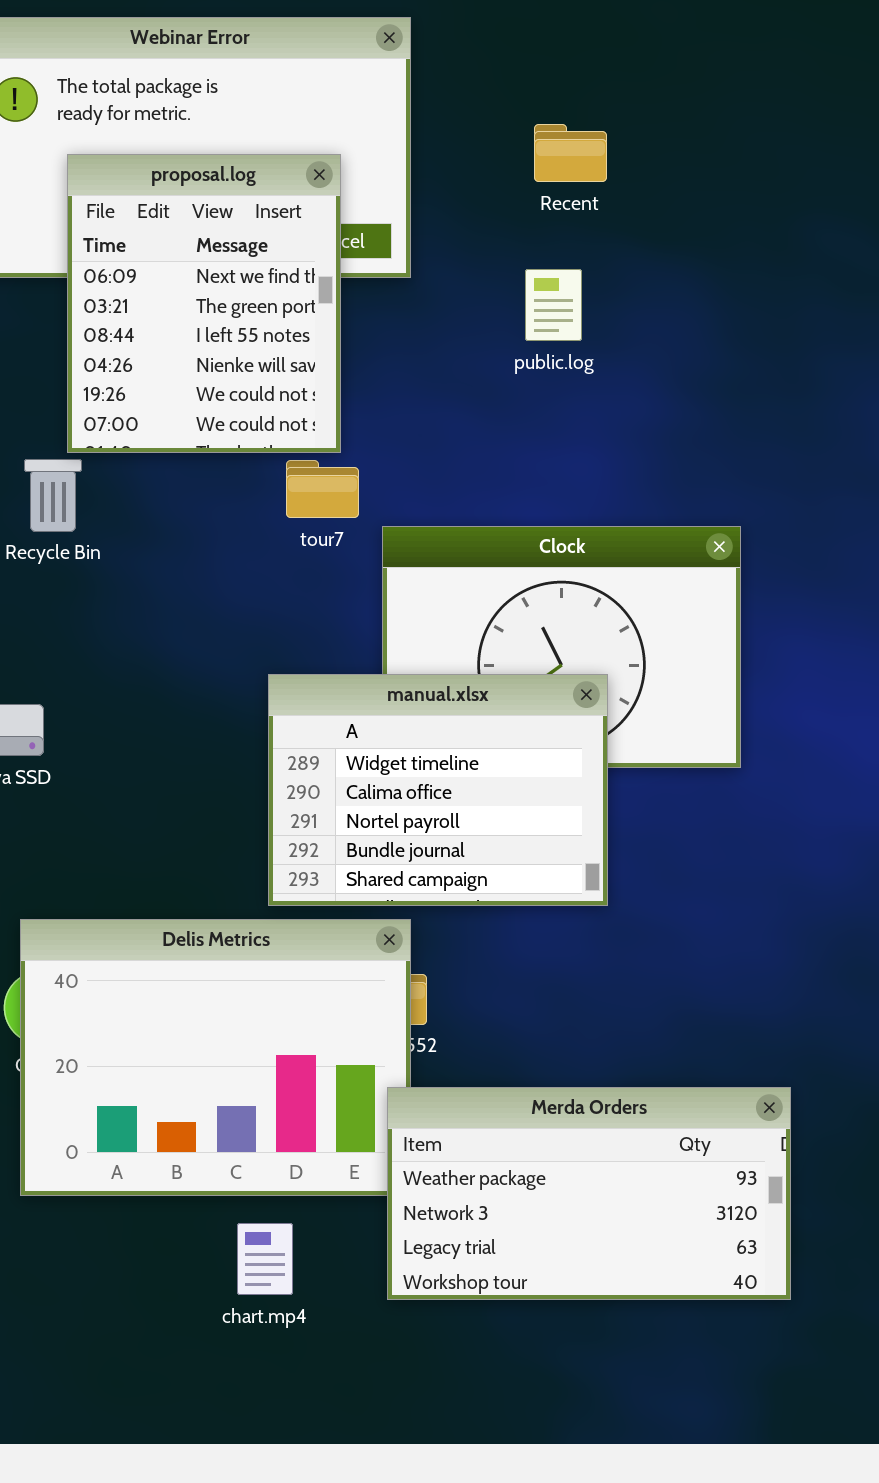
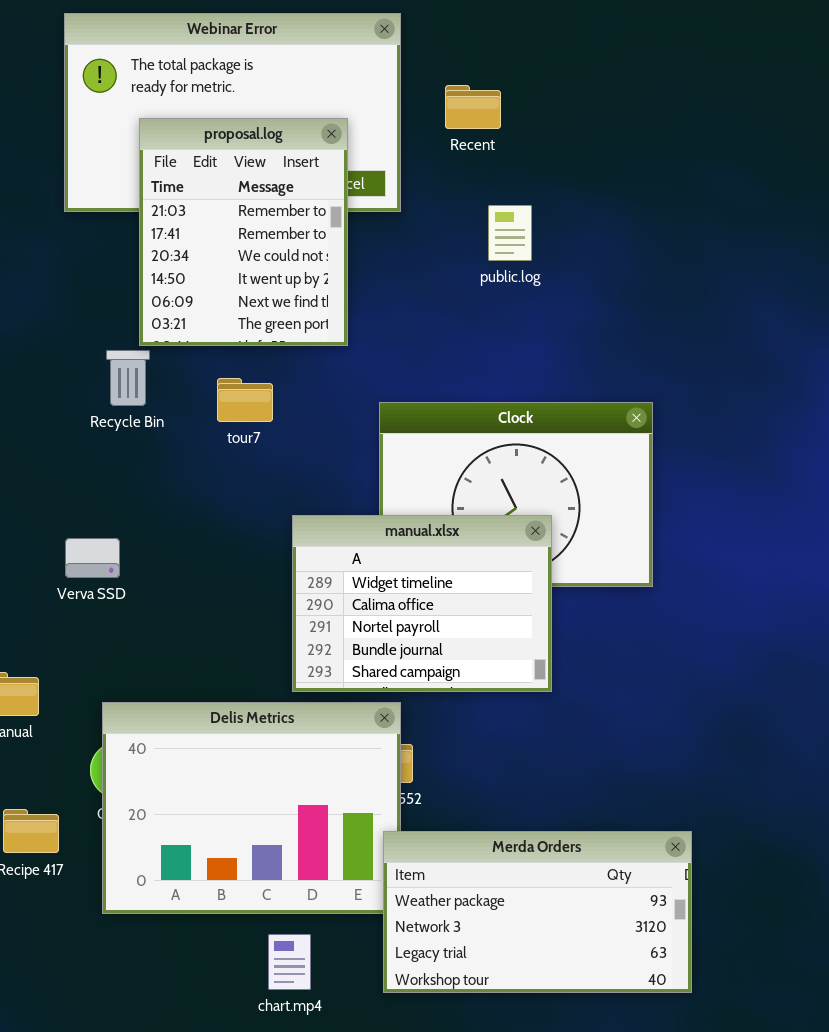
Recent: [534,124,607,182] -> [445,85,501,129], moved
proposal.log: [67,154,341,453] -> [139,118,348,346], scrolled up 4 rows
tour7: [286,460,359,518] -> [217,378,273,422], moved

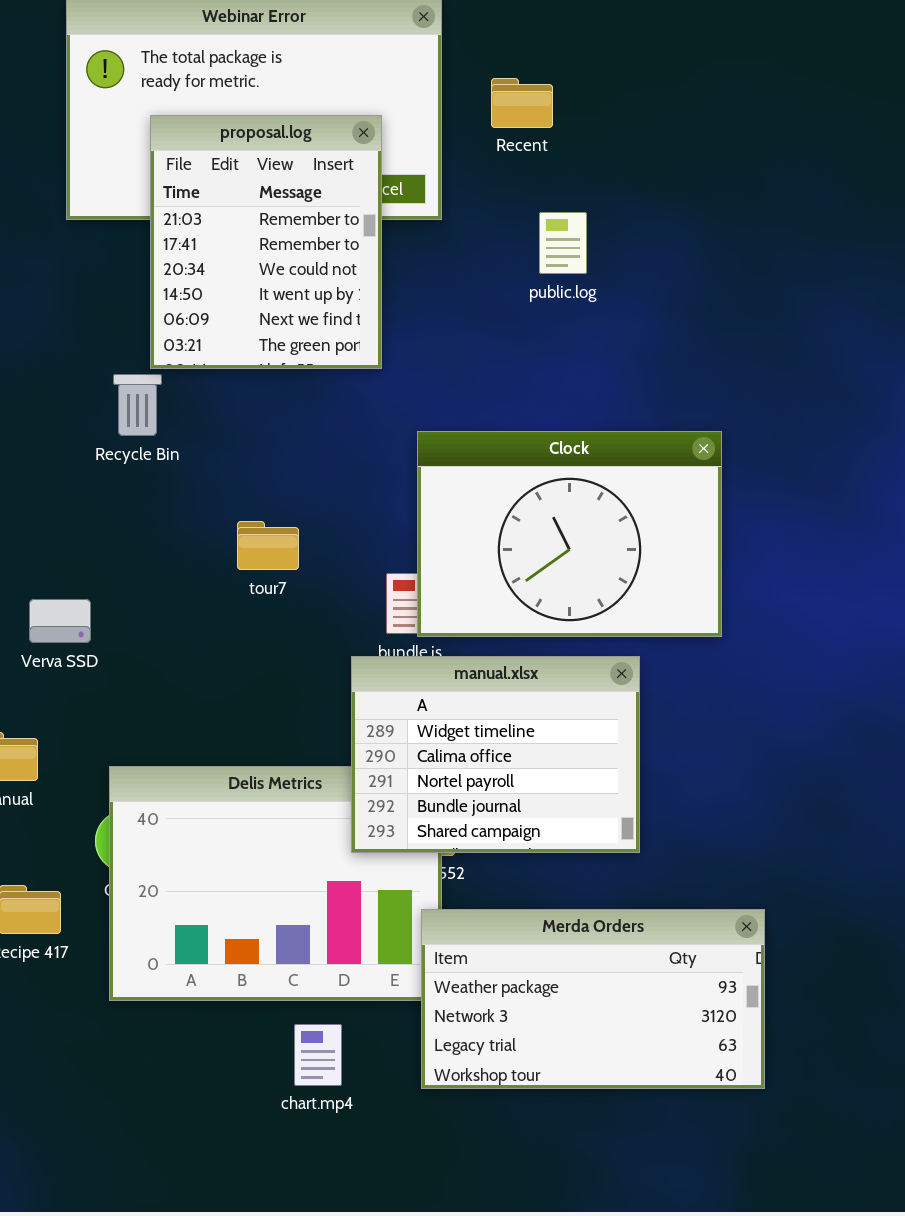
tour7: [217,378,273,422] -> [237,521,299,570], moved
manual.xlsx: [292,515,552,692] -> [351,656,640,853], moved
Verva SSD: [65,538,120,578] -> [29,599,91,643], moved

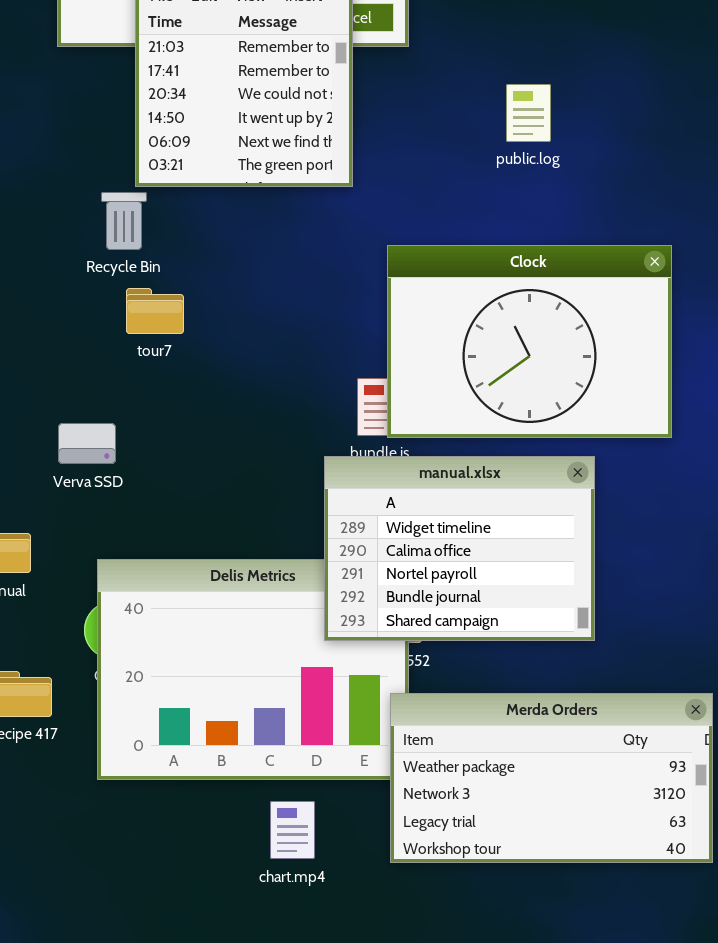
public.log: [539,212,587,274] -> [506,84,551,142], moved
tour7: [237,521,299,570] -> [126,288,184,334], moved
Verva SSD: [29,599,91,643] -> [58,423,116,464], moved

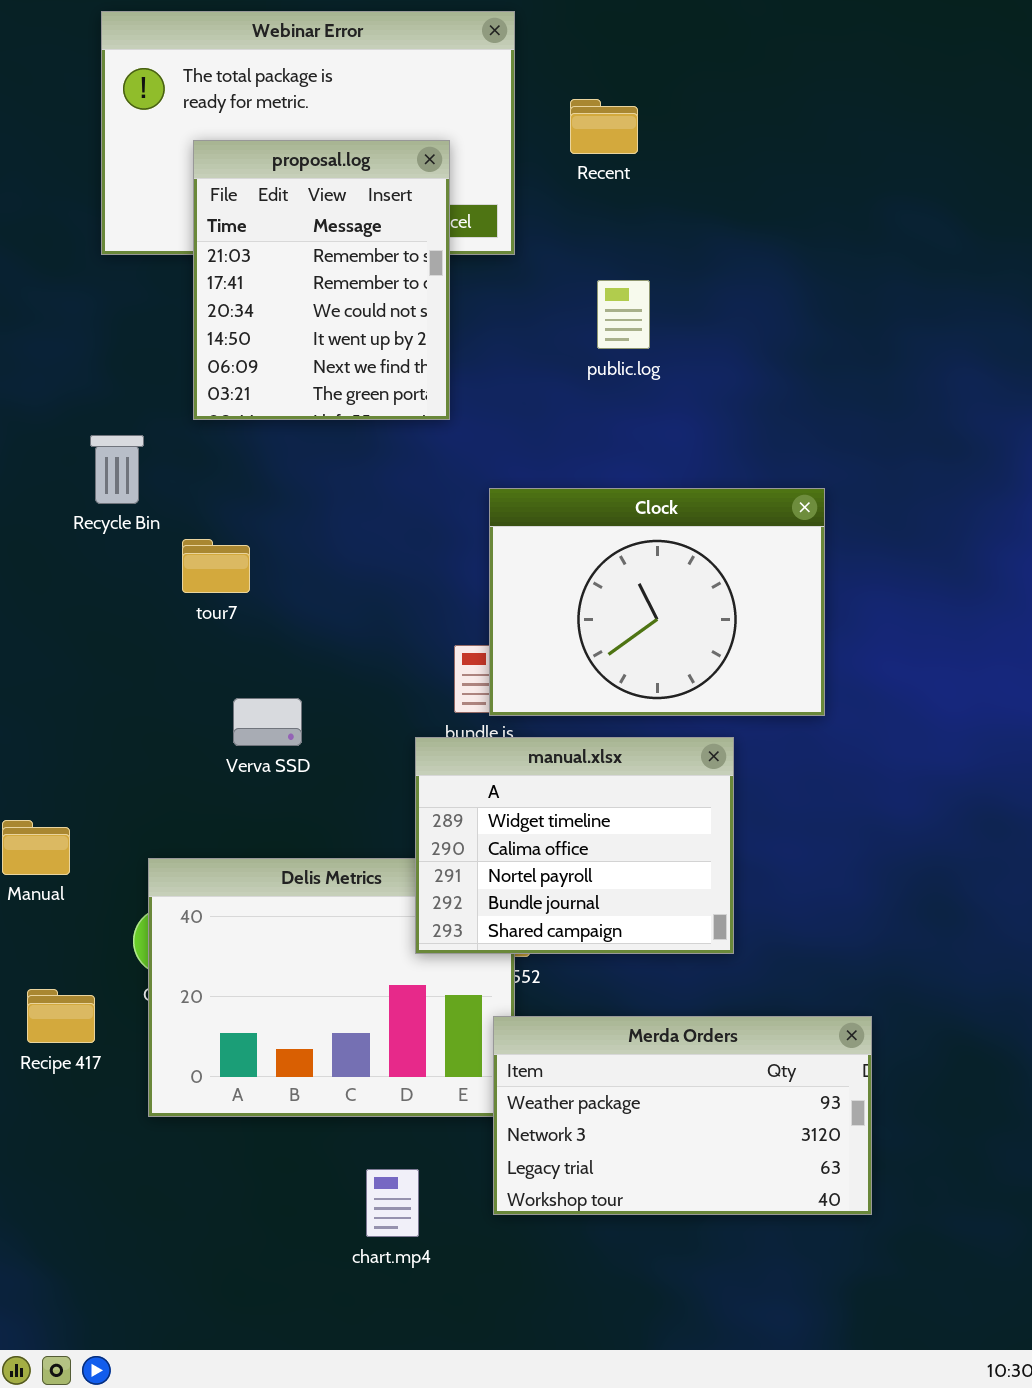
public.log: [506,84,551,142] -> [597,280,650,349], moved
Recycle Bin: [101,192,147,250] -> [90,435,144,504], moved
Verva SSD: [58,423,116,464] -> [233,698,302,746], moved
chart.mp4: [270,801,315,859] -> [366,1169,419,1237], moved

